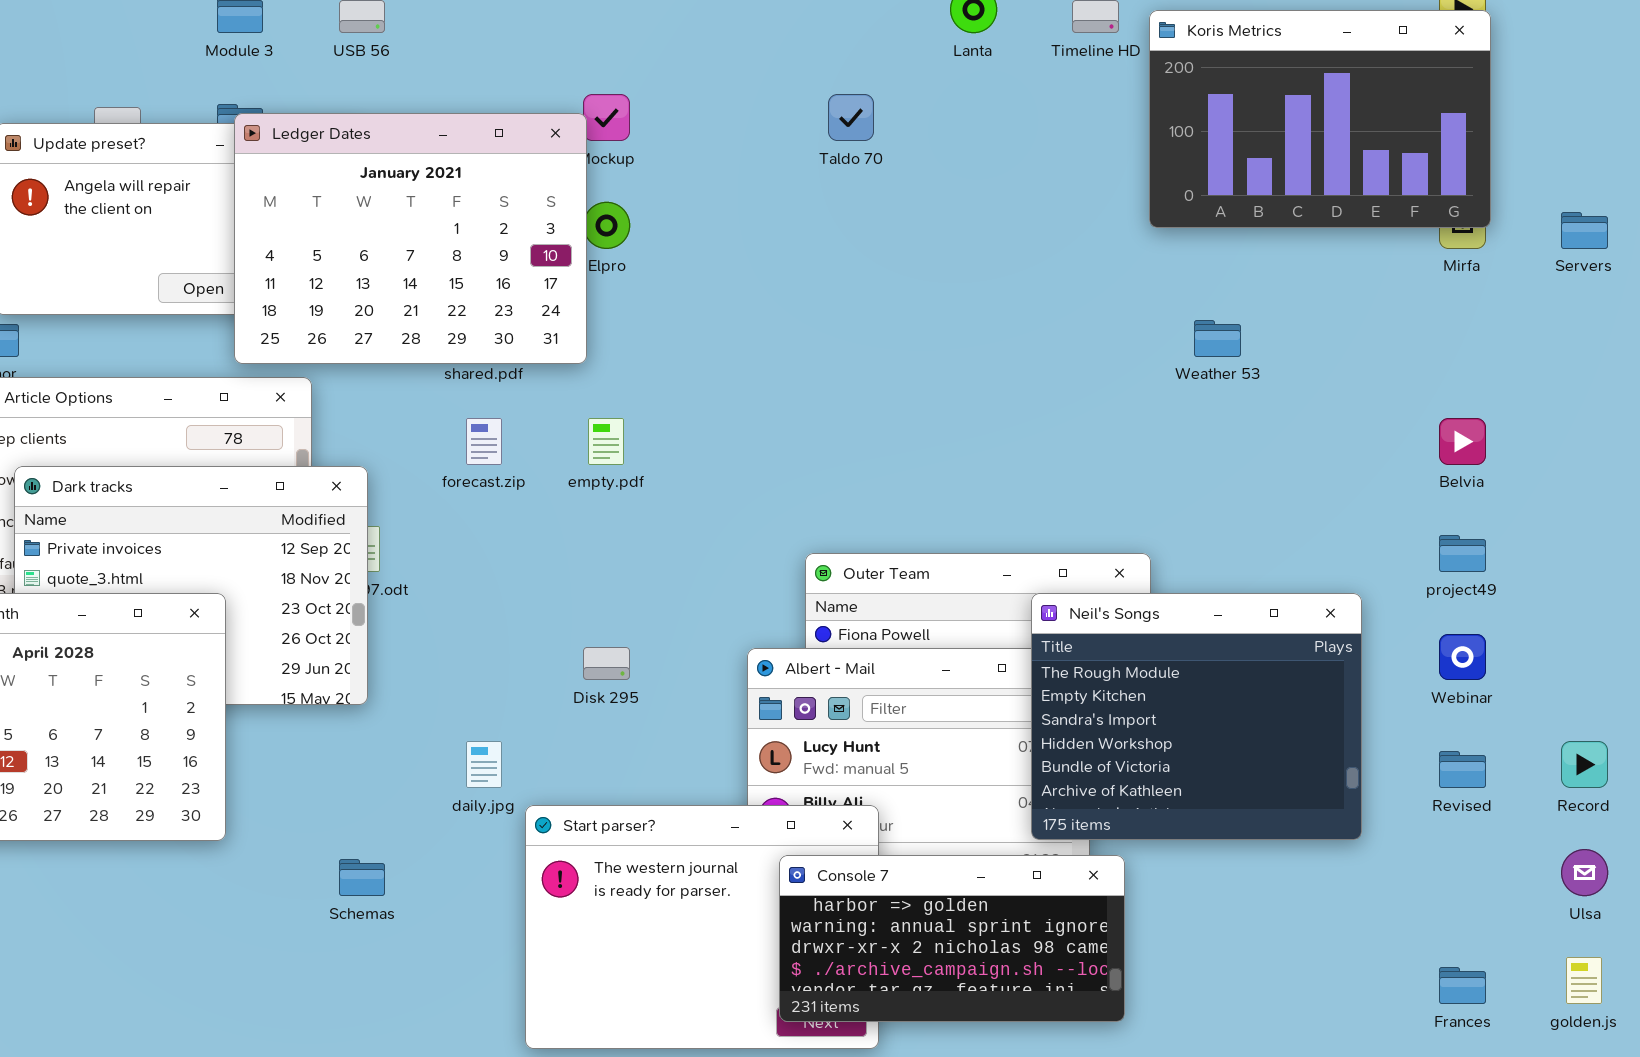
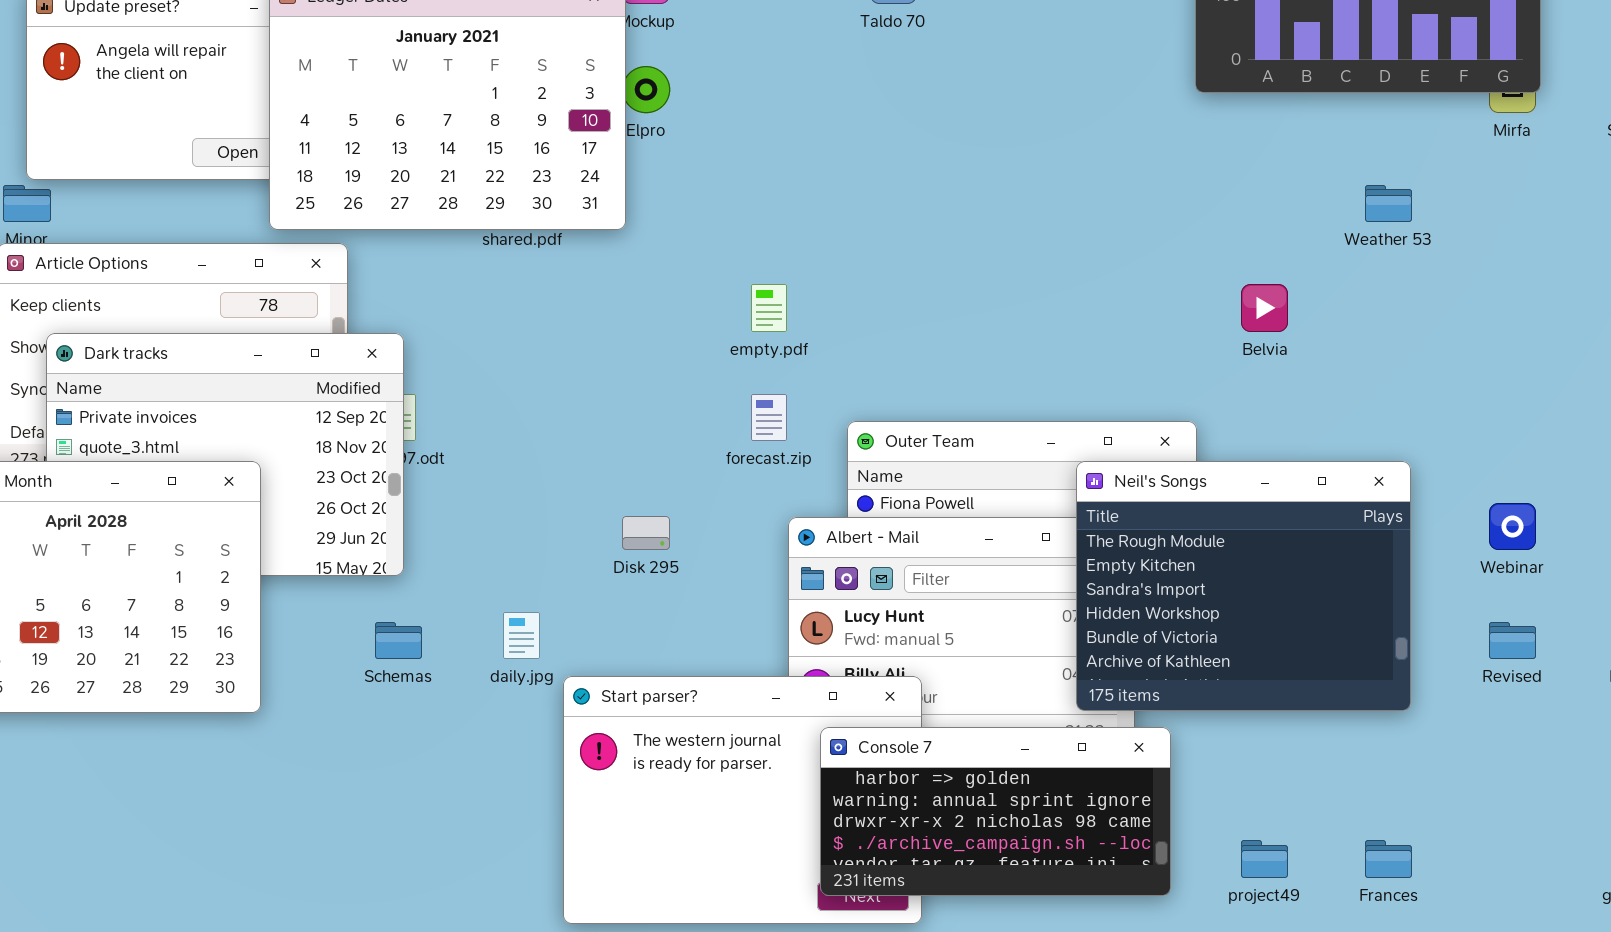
Weather 53: [1194,320,1241,357] -> [1365,185,1412,222], moved
forecast.zip: [466,418,502,465] -> [751,394,787,441], moved
empty.pdf: [588,418,624,465] -> [751,284,787,332], moved
Belvia: [1439,418,1486,465] -> [1241,284,1288,332], moved
project49: [1439,535,1486,572] -> [1241,840,1288,878], moved
Schemas: [339,859,385,896] -> [375,622,422,659], moved
Frances: [1439,967,1486,1004] -> [1365,840,1412,878], moved

